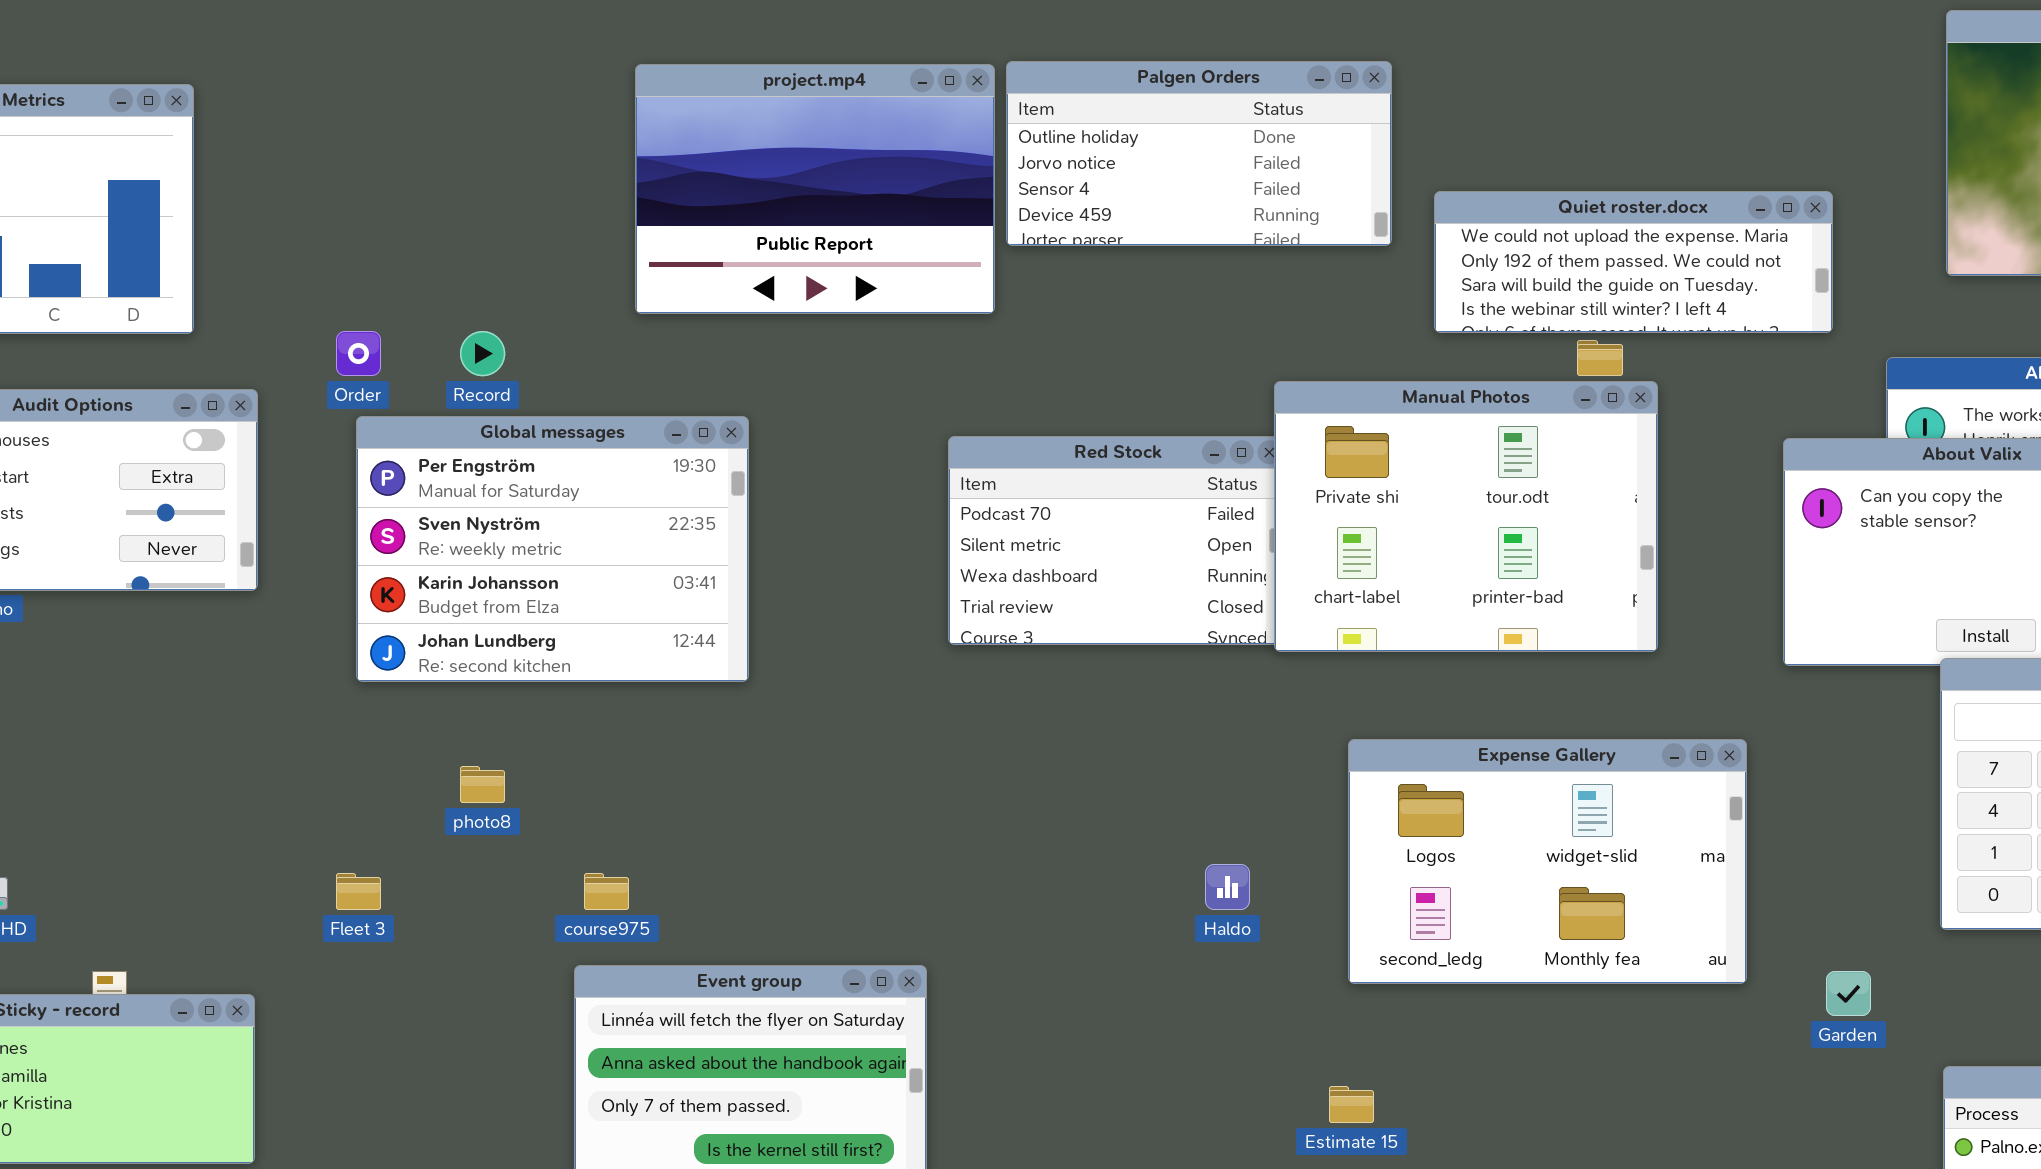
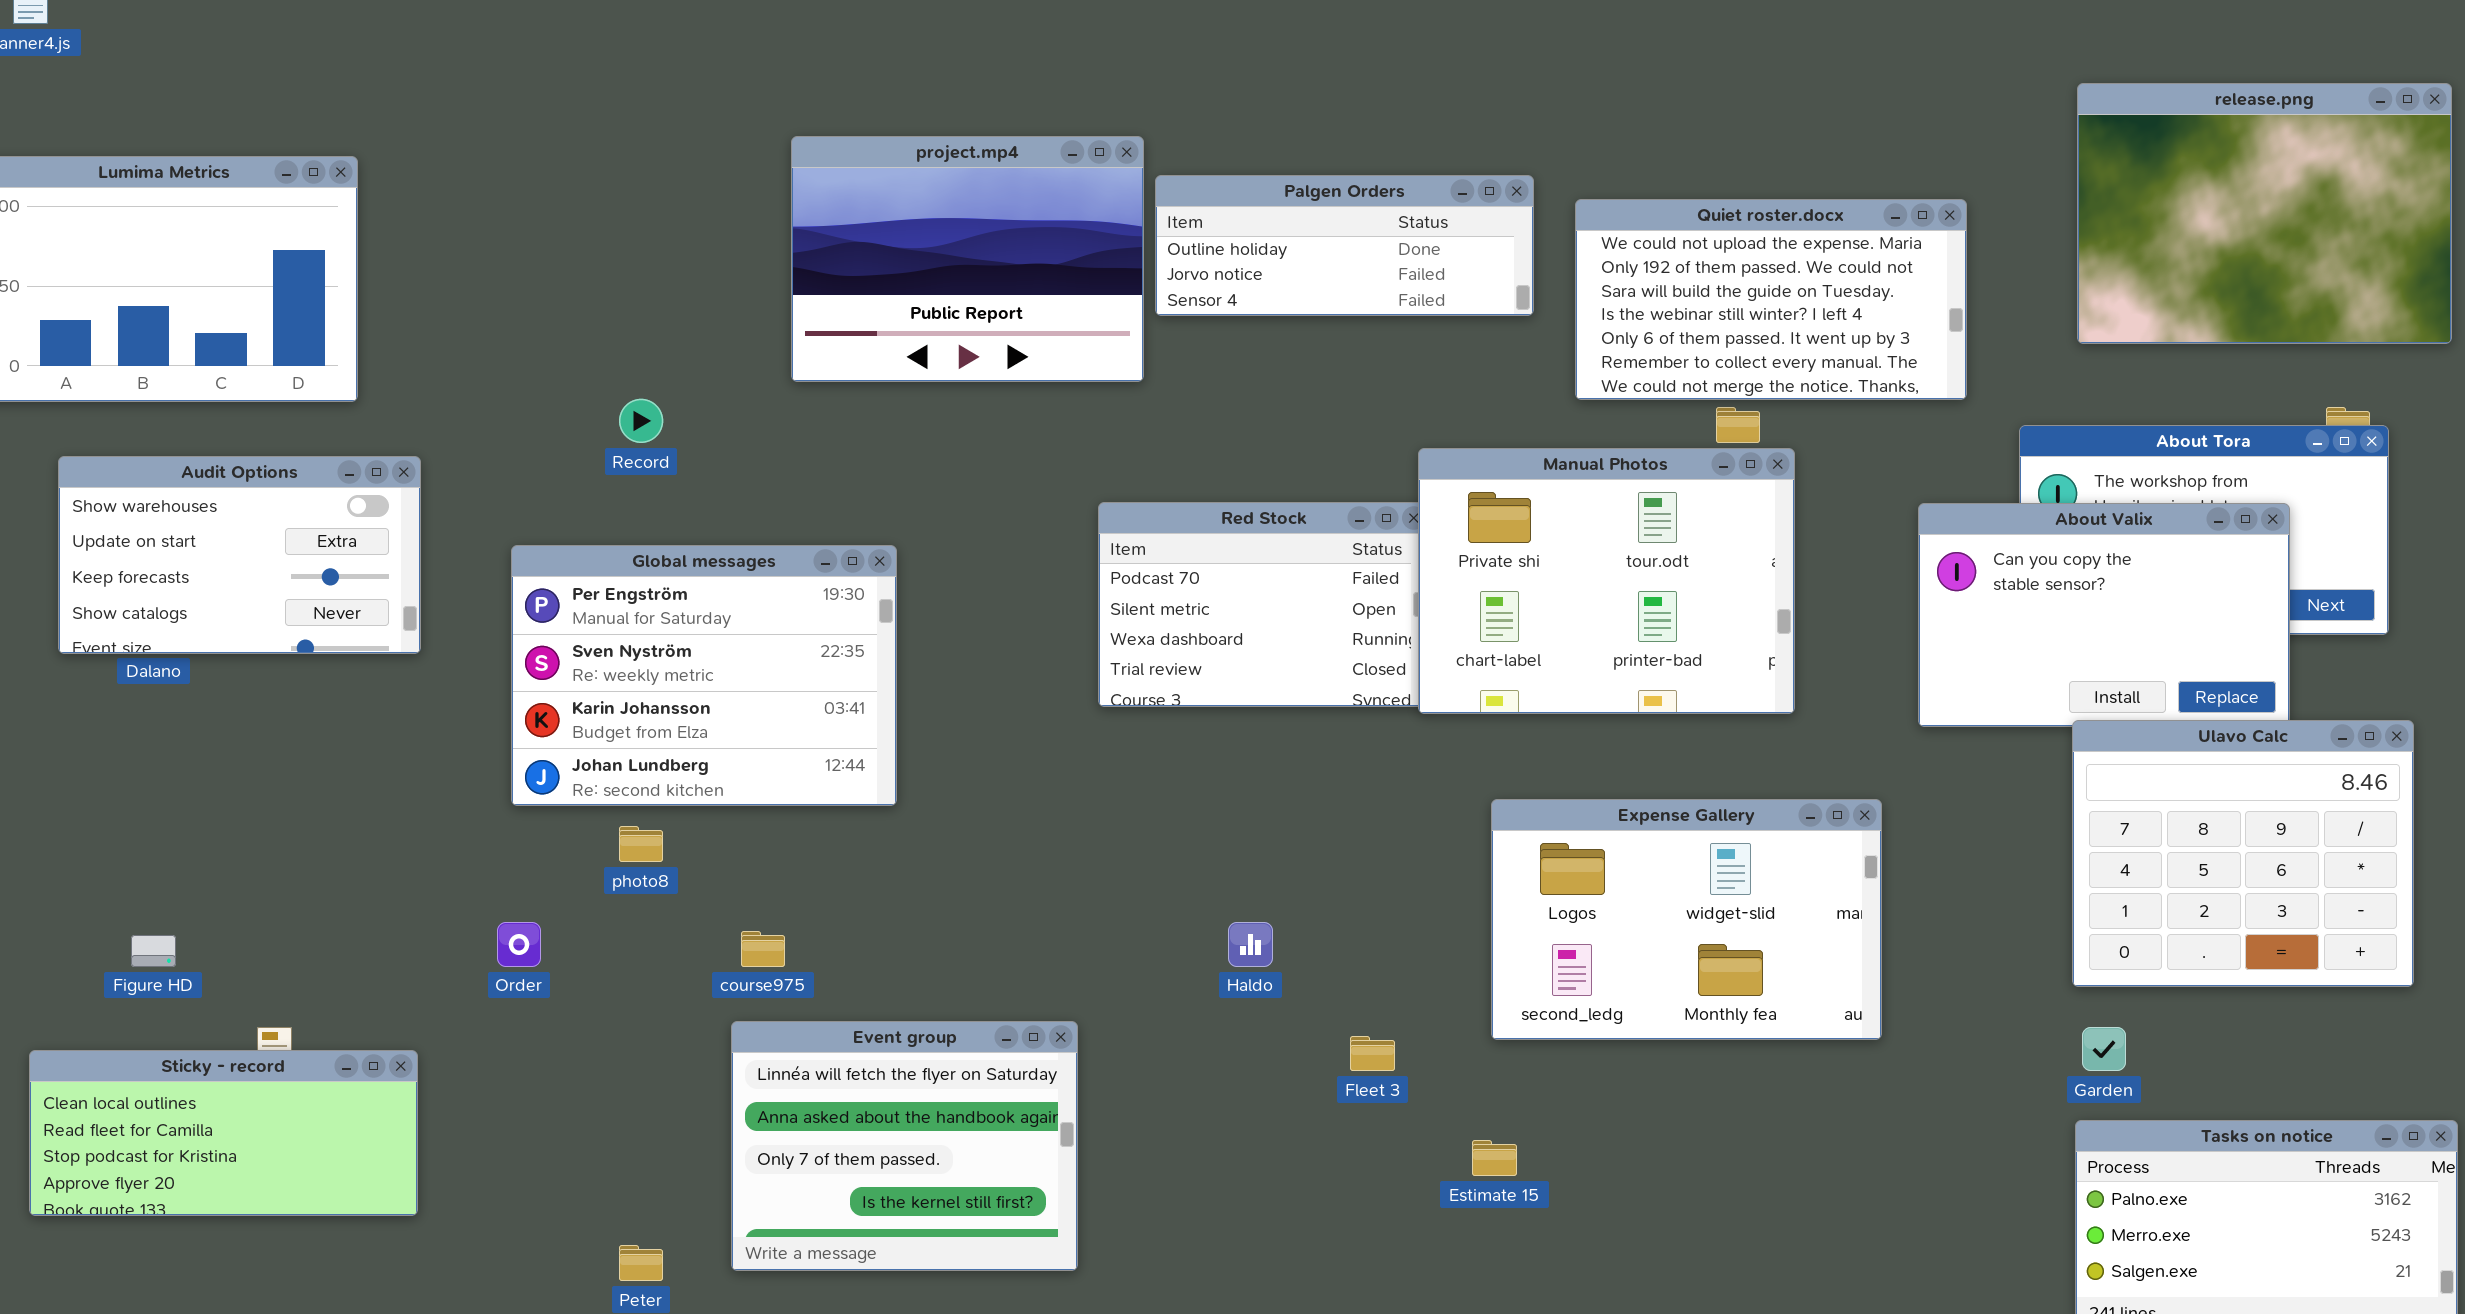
Palgen Orders: [1006,61,1392,246] -> [1155,175,1534,316], resized
Quiet roster.docx: [1434,191,1833,333] -> [1575,199,1967,400], resized
Order: [336,331,381,376] -> [497,922,541,967], moved
Global messages: [356,416,749,682] -> [511,545,897,806], moved
Haldo: [1205,864,1250,910] -> [1228,922,1273,967], moved
Fleet 3: [336,873,381,910] -> [1350,1036,1395,1071], moved
Garden: [1826,971,1871,1016] -> [2082,1027,2126,1071], moved

